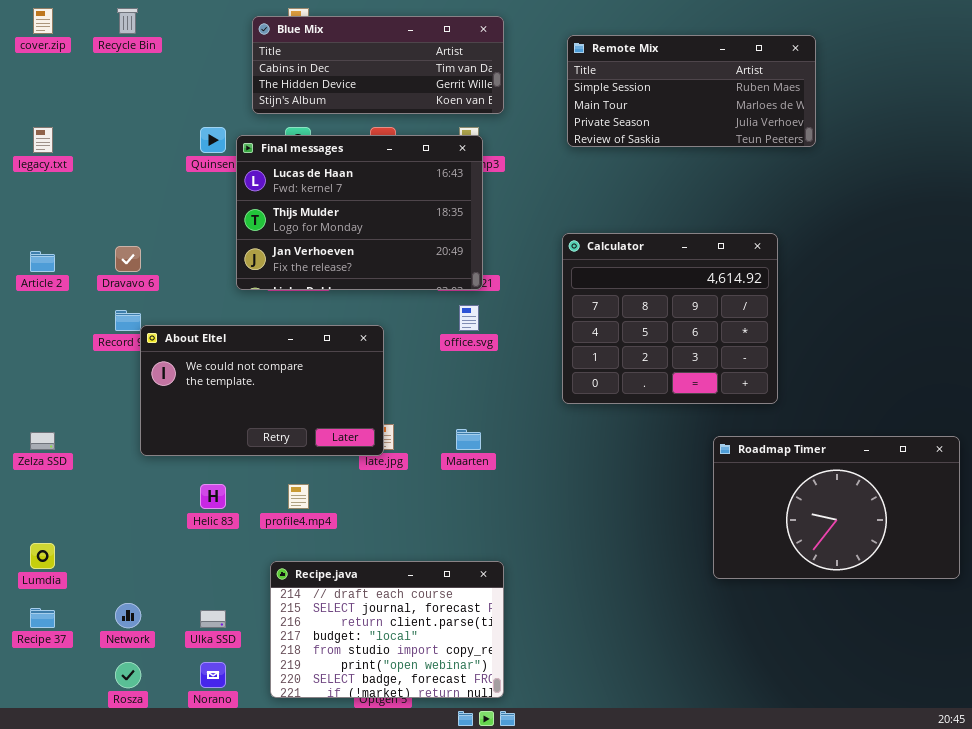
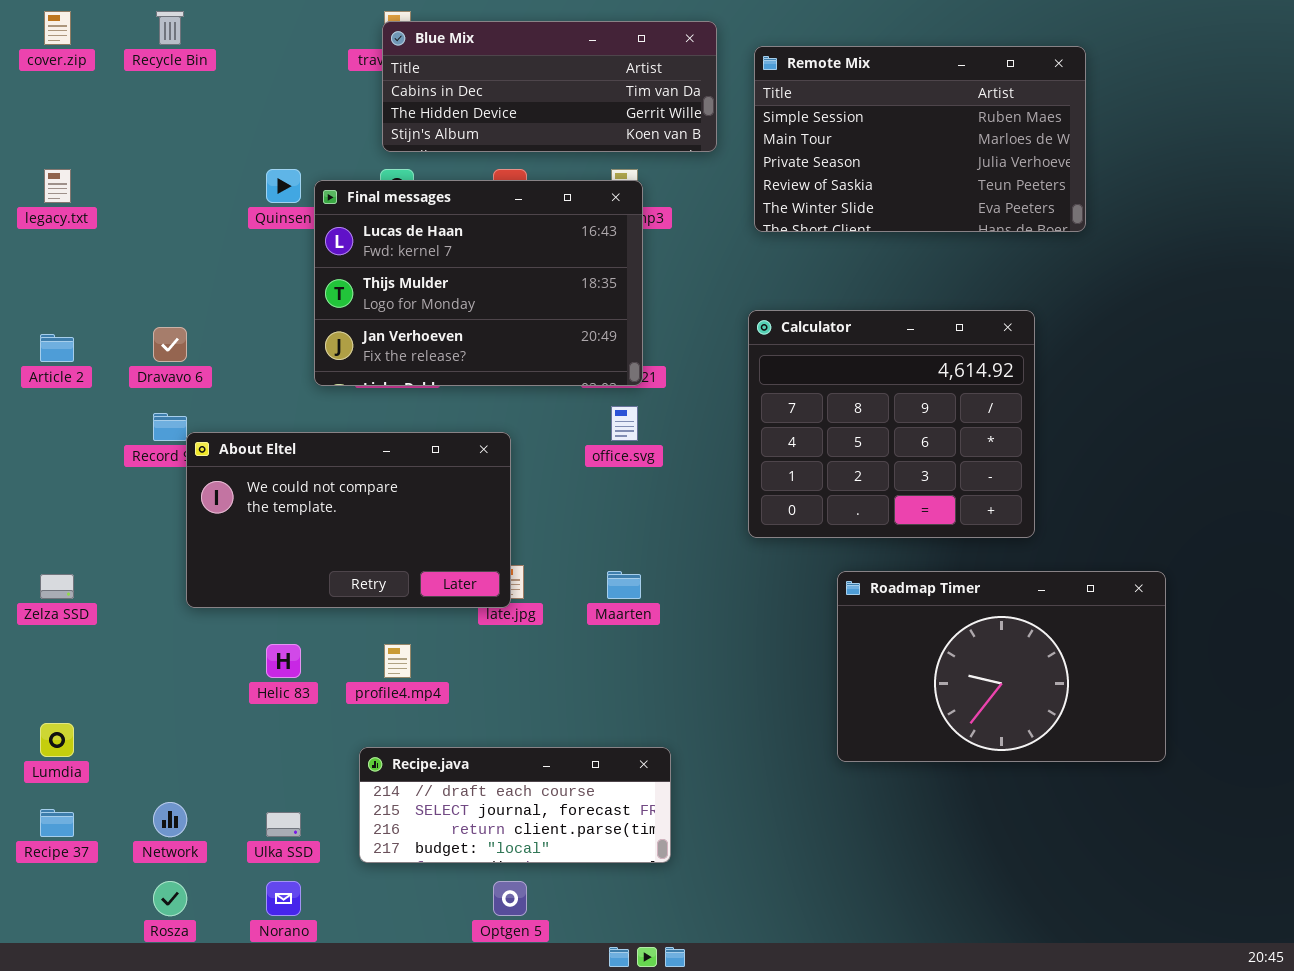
Blue Mix: [252,16,504,114] -> [382,21,717,152], moved
Remote Mix: [567,35,816,147] -> [754,46,1086,232], resized
Roadmap Timer: [713,436,960,579] -> [837,571,1166,762], moved
Recipe.java: [270,561,504,698] -> [359,747,671,863], resized

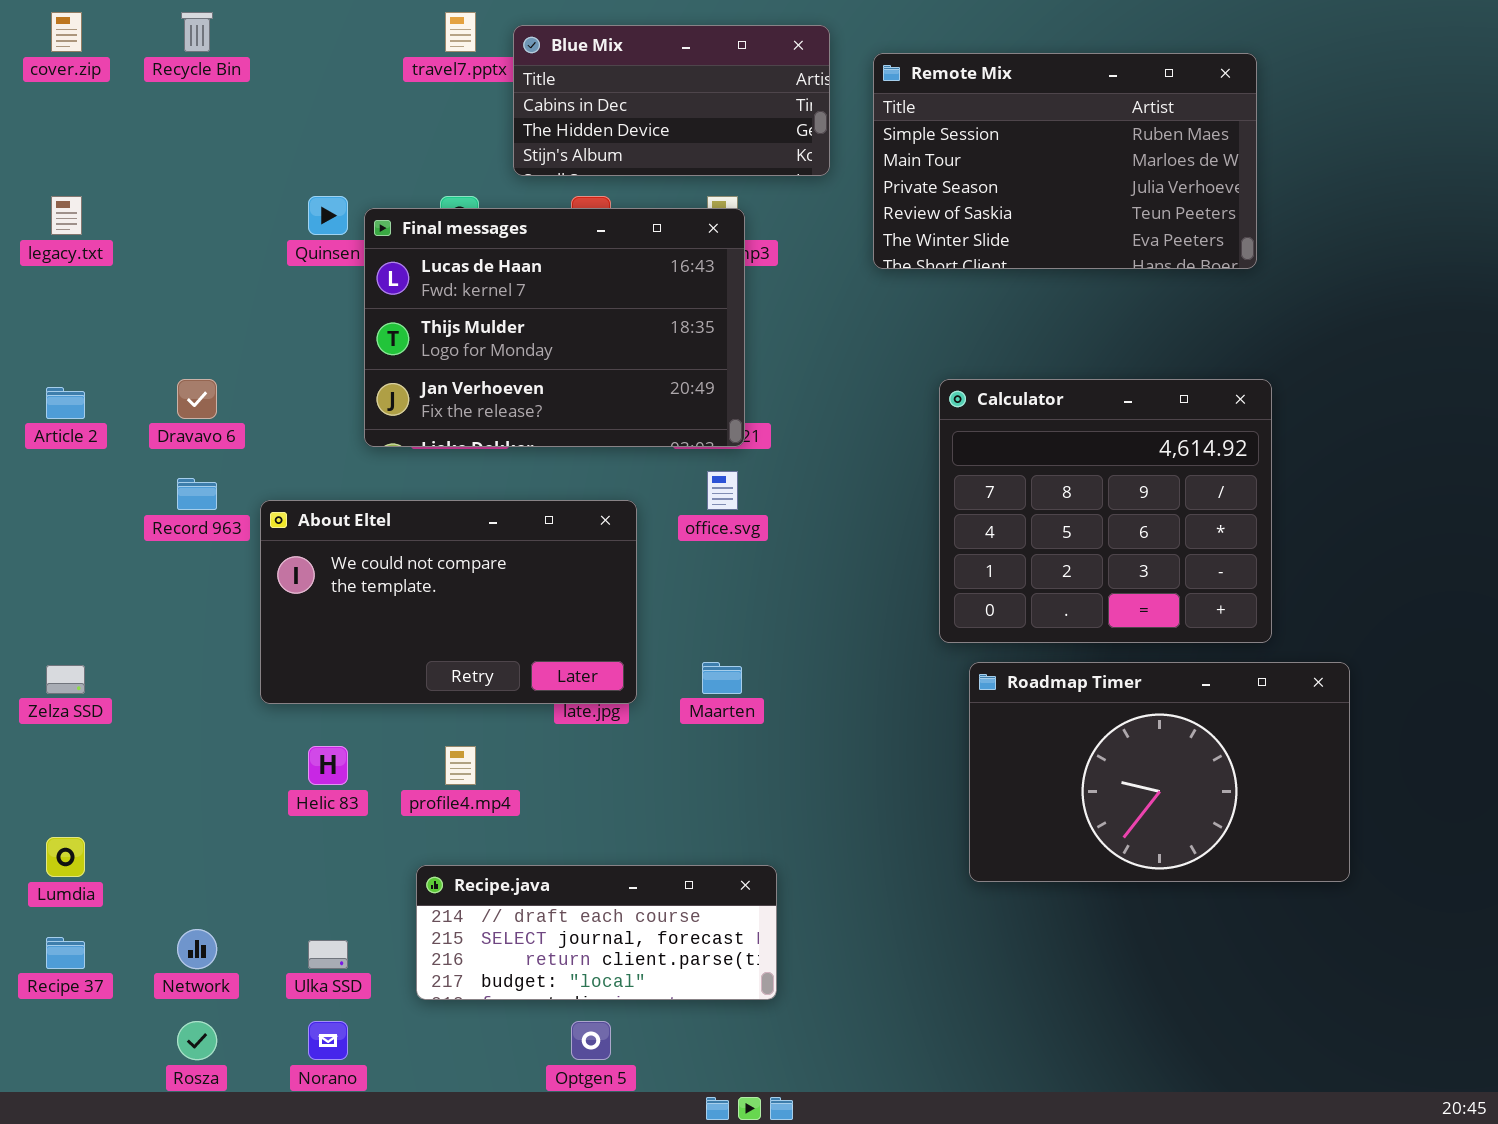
Blue Mix: [382,21,717,152] -> [513,25,830,176], resized
Calculator: [748,310,1035,538] -> [939,379,1272,643], moved
About Eltel: [186,432,511,608] -> [260,500,637,704], moved

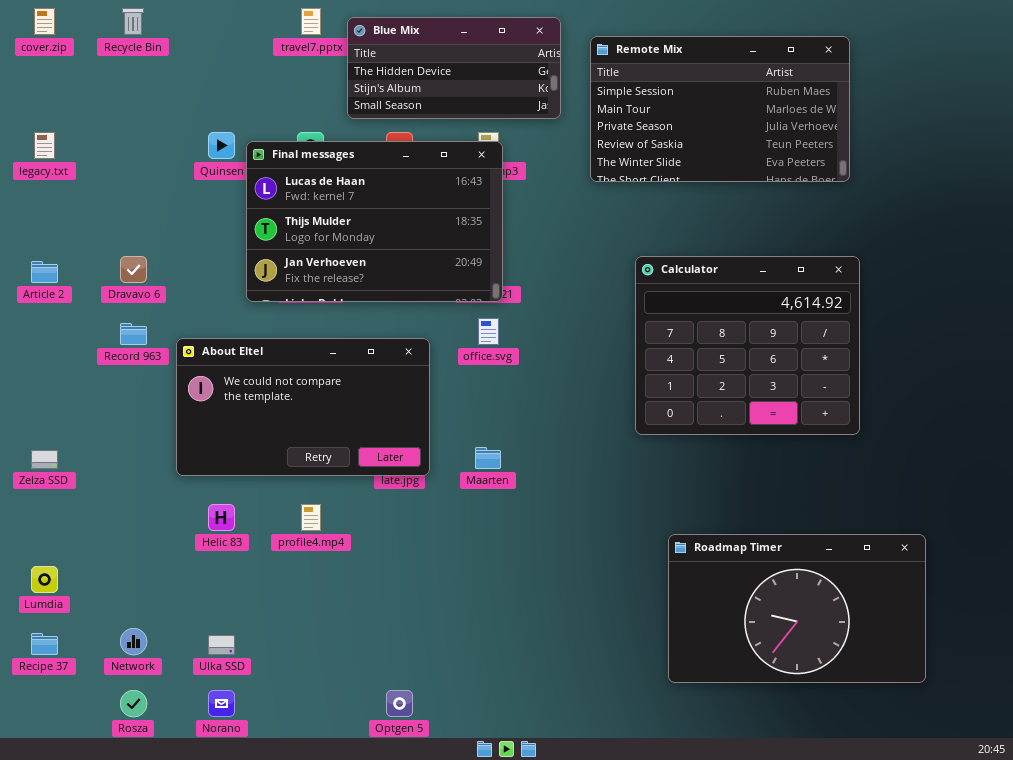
Blue Mix: [513,25,830,176] -> [347,17,561,119], scrolled down 1 row
Roadmap Timer: [969,662,1350,882] -> [668,534,926,683], moved
Recipe.java: [416,865,777,1000] -> none, closed

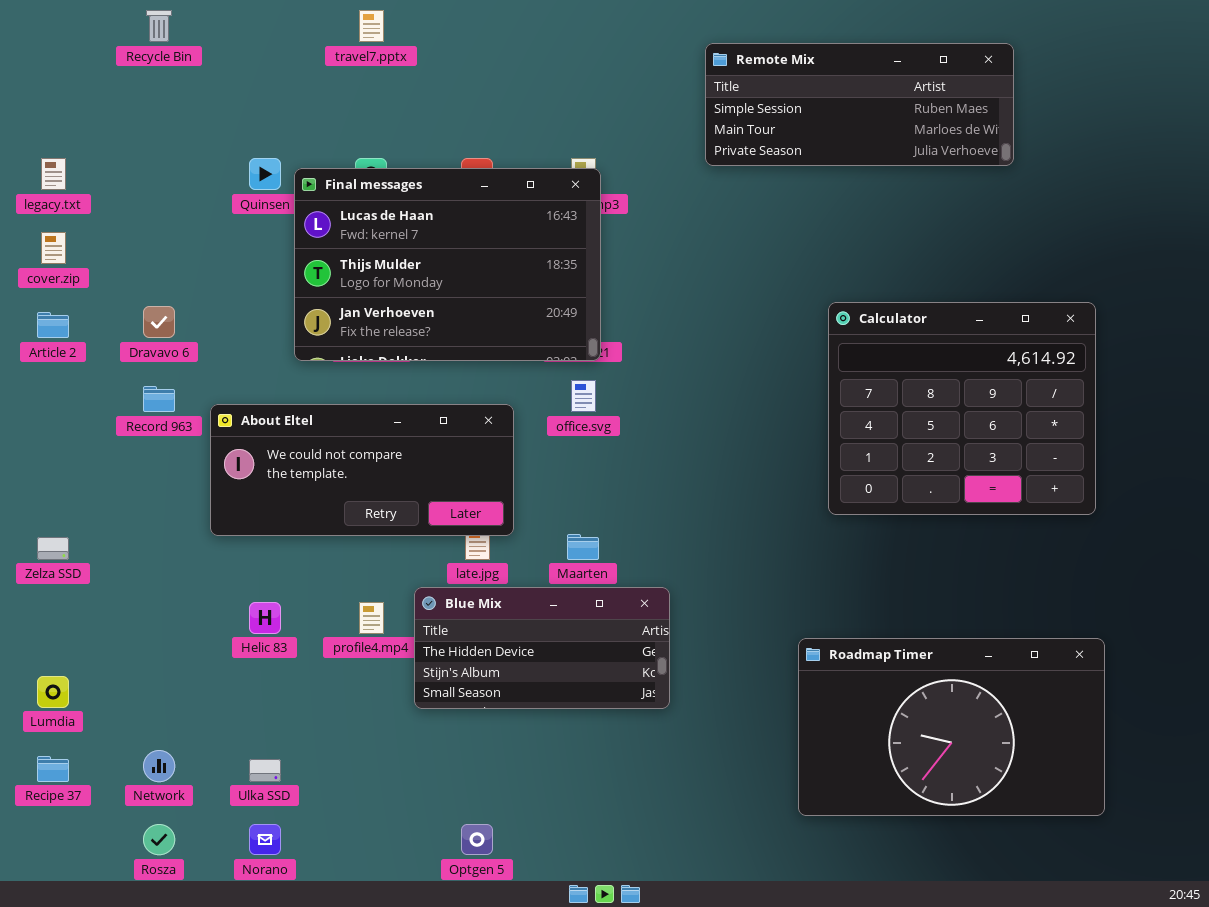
cover.zip: [34,8,55,35] -> [41,232,66,264], moved
Blue Mix: [347,17,561,119] -> [414,587,670,709], moved
Remote Mix: [590,36,850,182] -> [705,43,1014,166], resized
Calculator: [635,256,860,435] -> [828,302,1096,515], moved
About Eltel: [176,338,430,476] -> [210,404,514,536], resized

